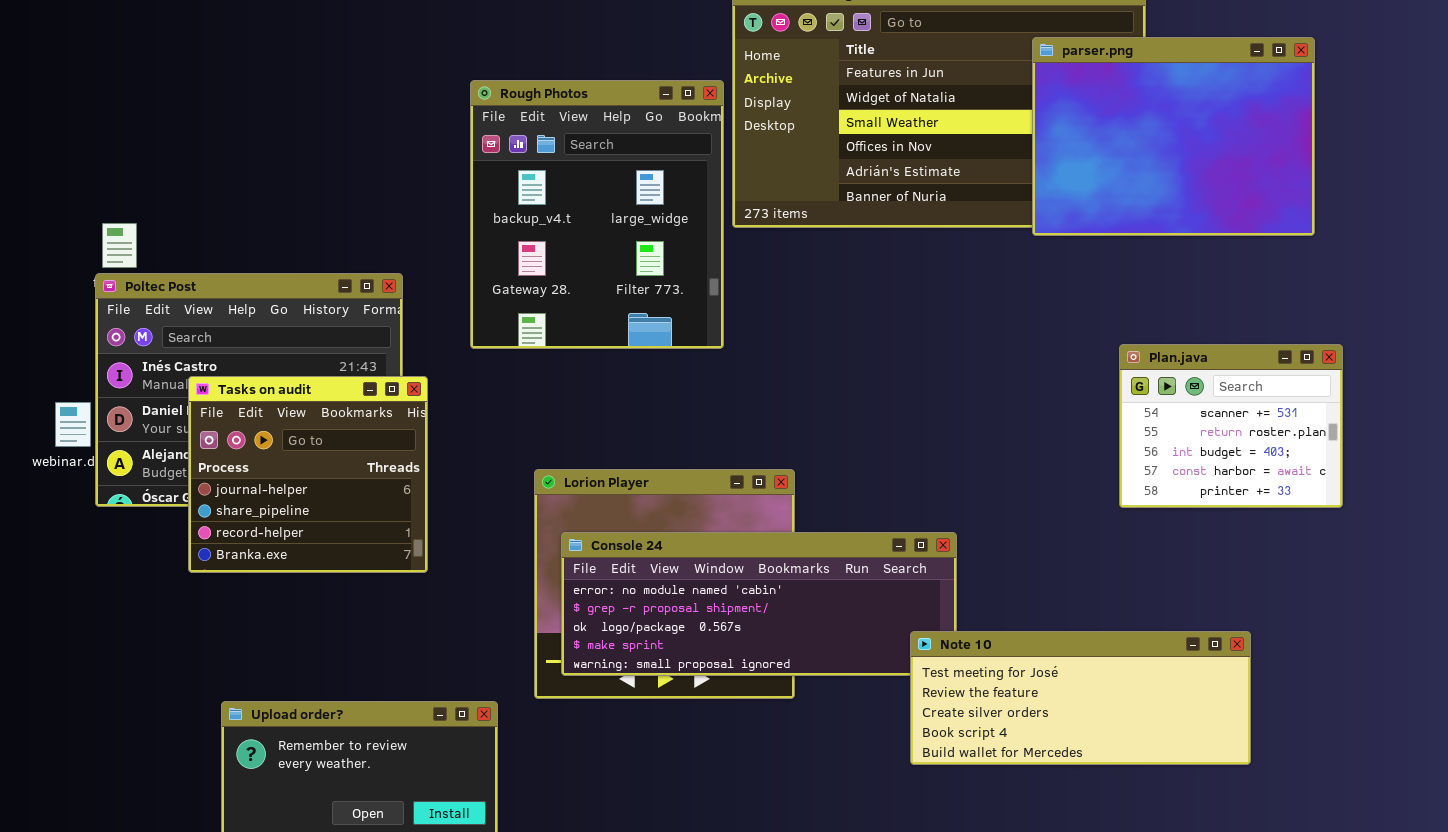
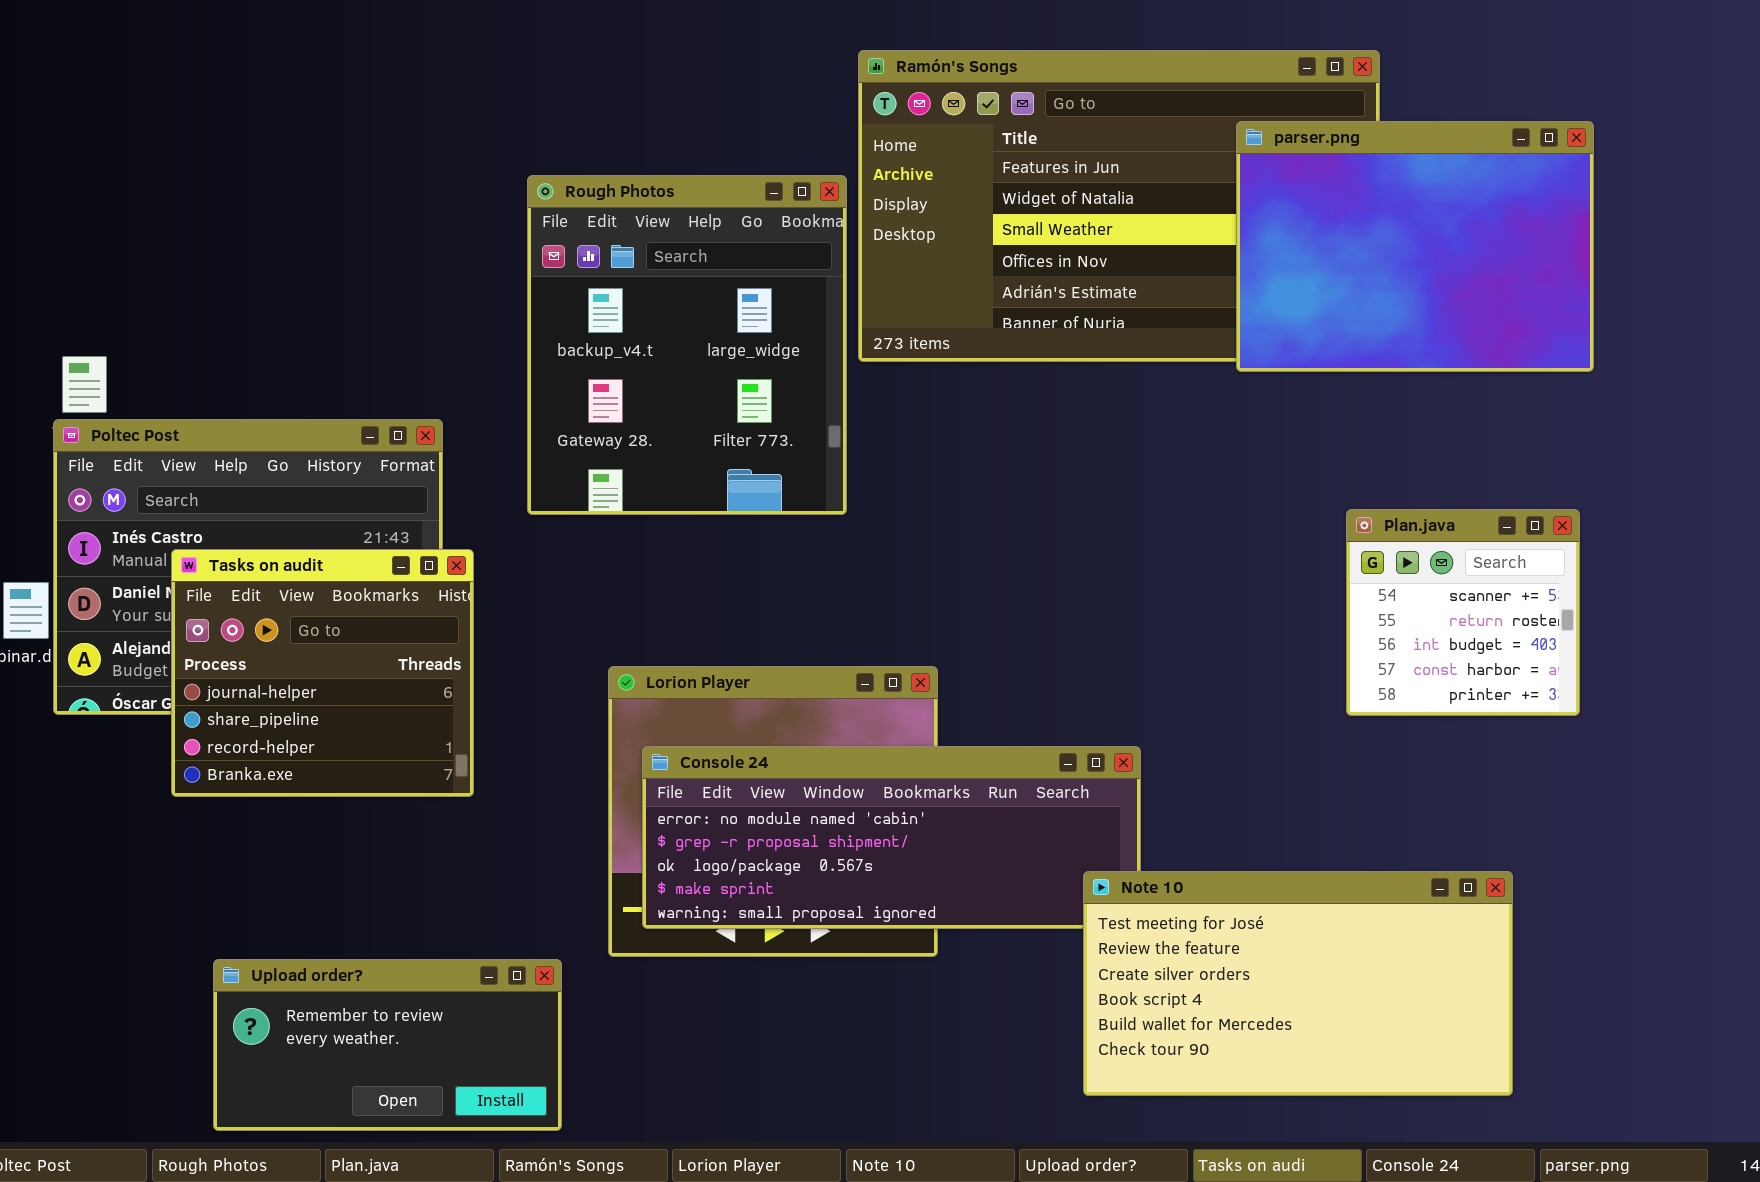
Plan.java: [1119,344,1343,508] -> [1346,509,1580,716], resized
Note 10: [910,631,1251,765] -> [1083,871,1513,1096], resized

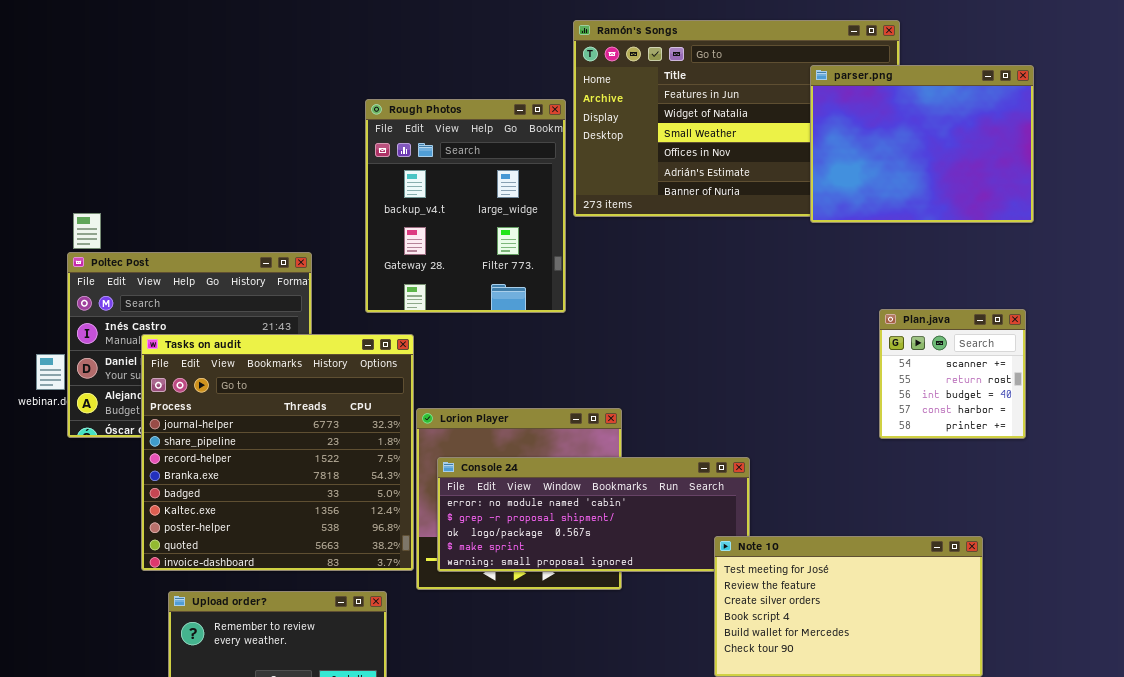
Tasks on audit: [171,549,474,797] -> [141,334,414,571], resized

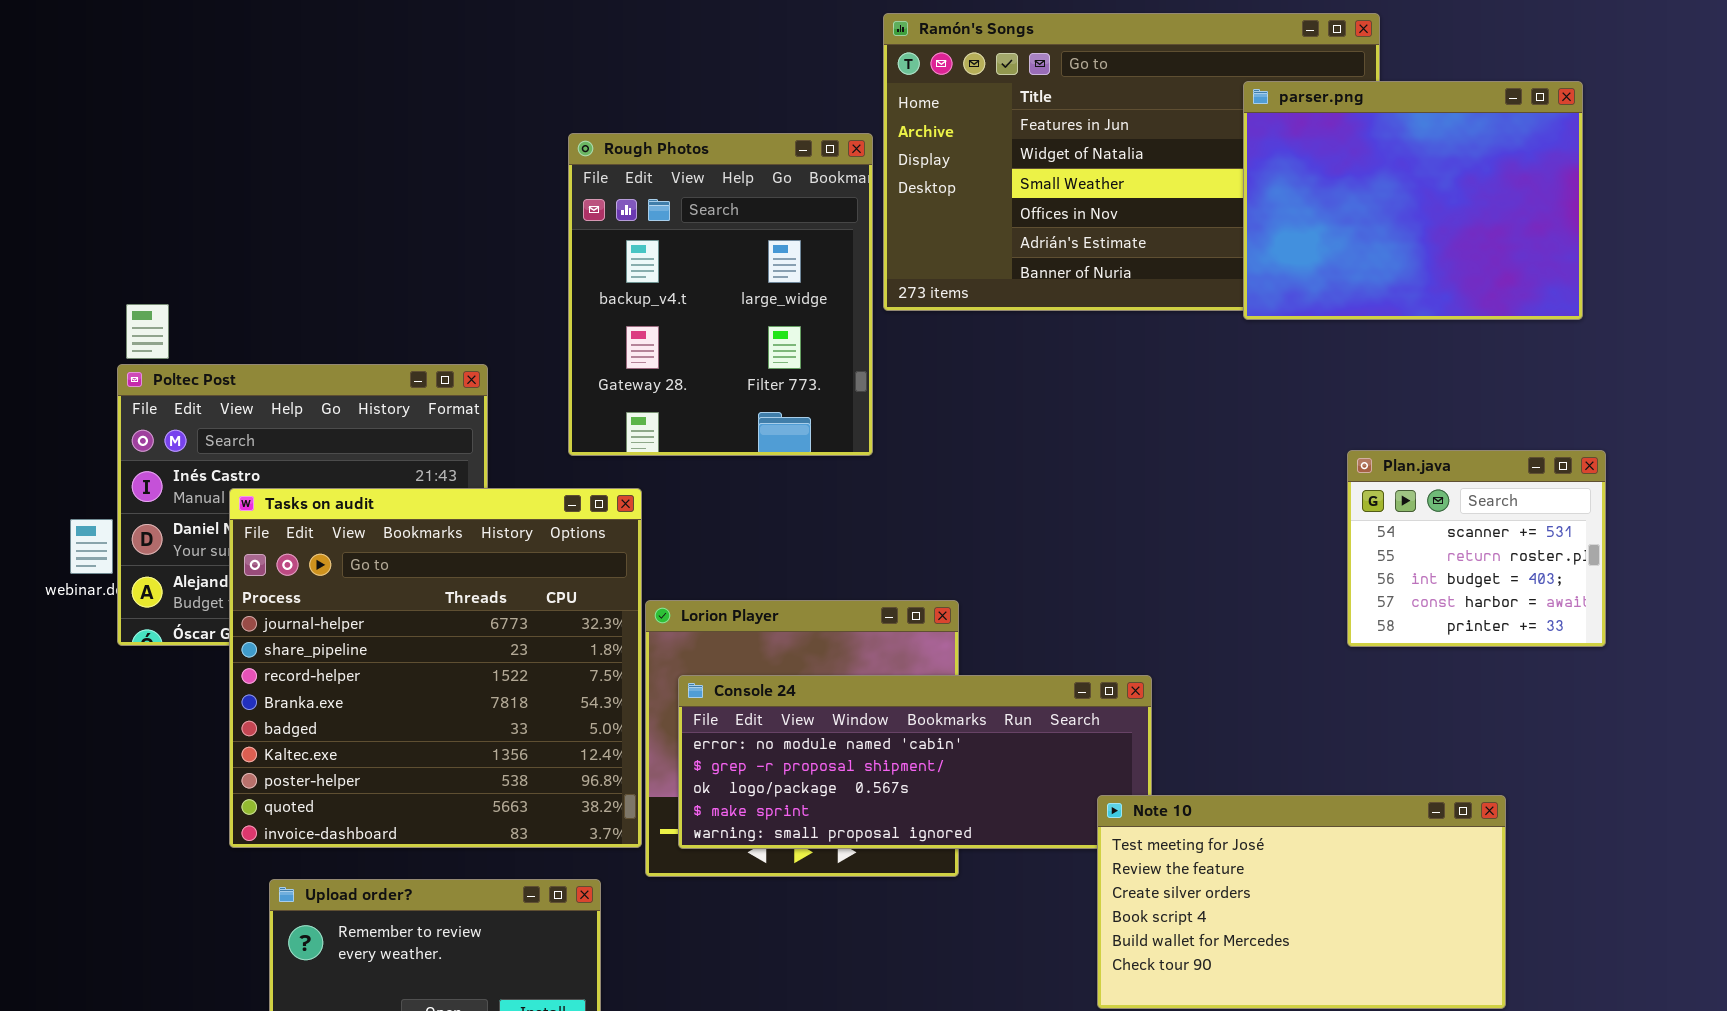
Plan.java: [879,309,1026,439] -> [1347,450,1606,647], resized

